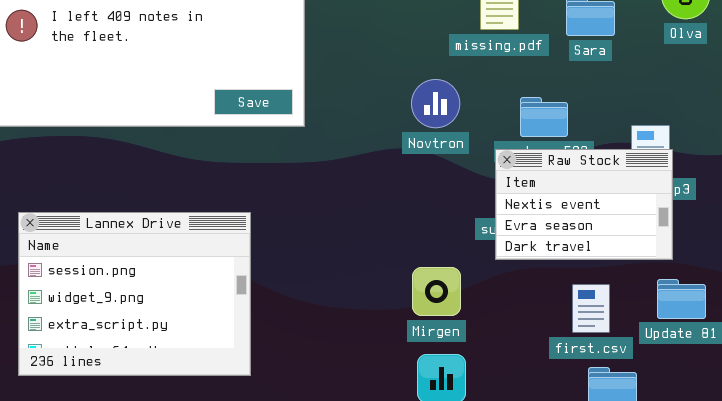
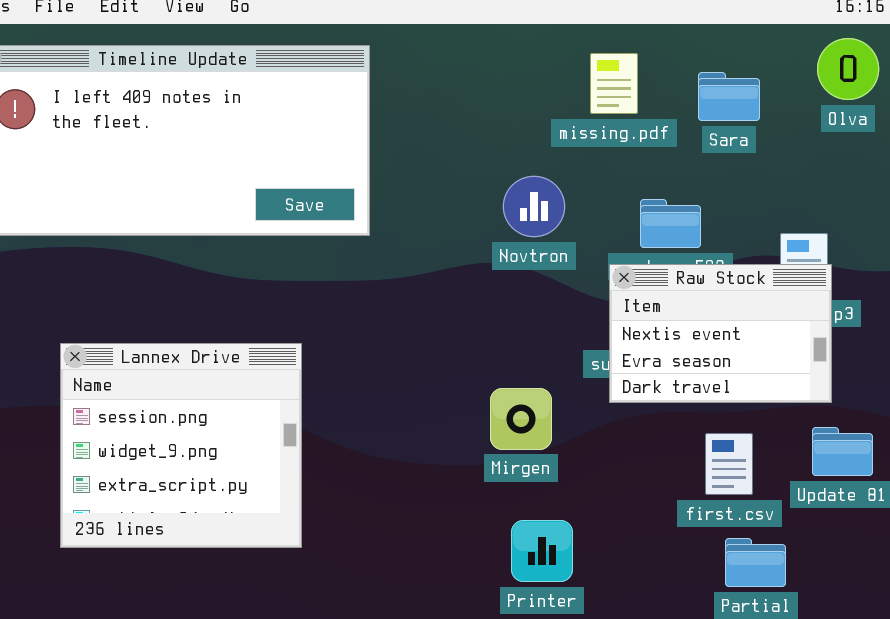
Lannex Drive: [18,212,251,376] -> [60,343,302,548], resized
Mirgen: [412,267,461,316] -> [490,388,552,450], moved

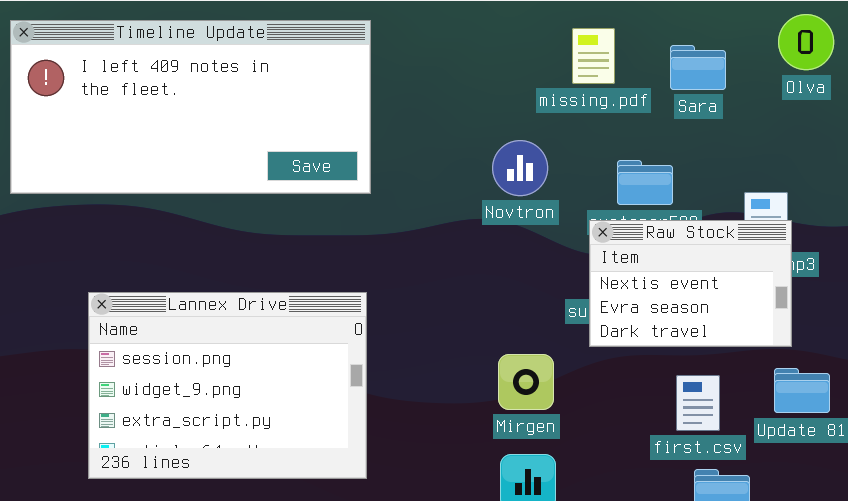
Lannex Drive: [60,343,302,548] -> [88,292,367,479], resized
Mirgen: [490,388,552,450] -> [498,354,554,410], moved

